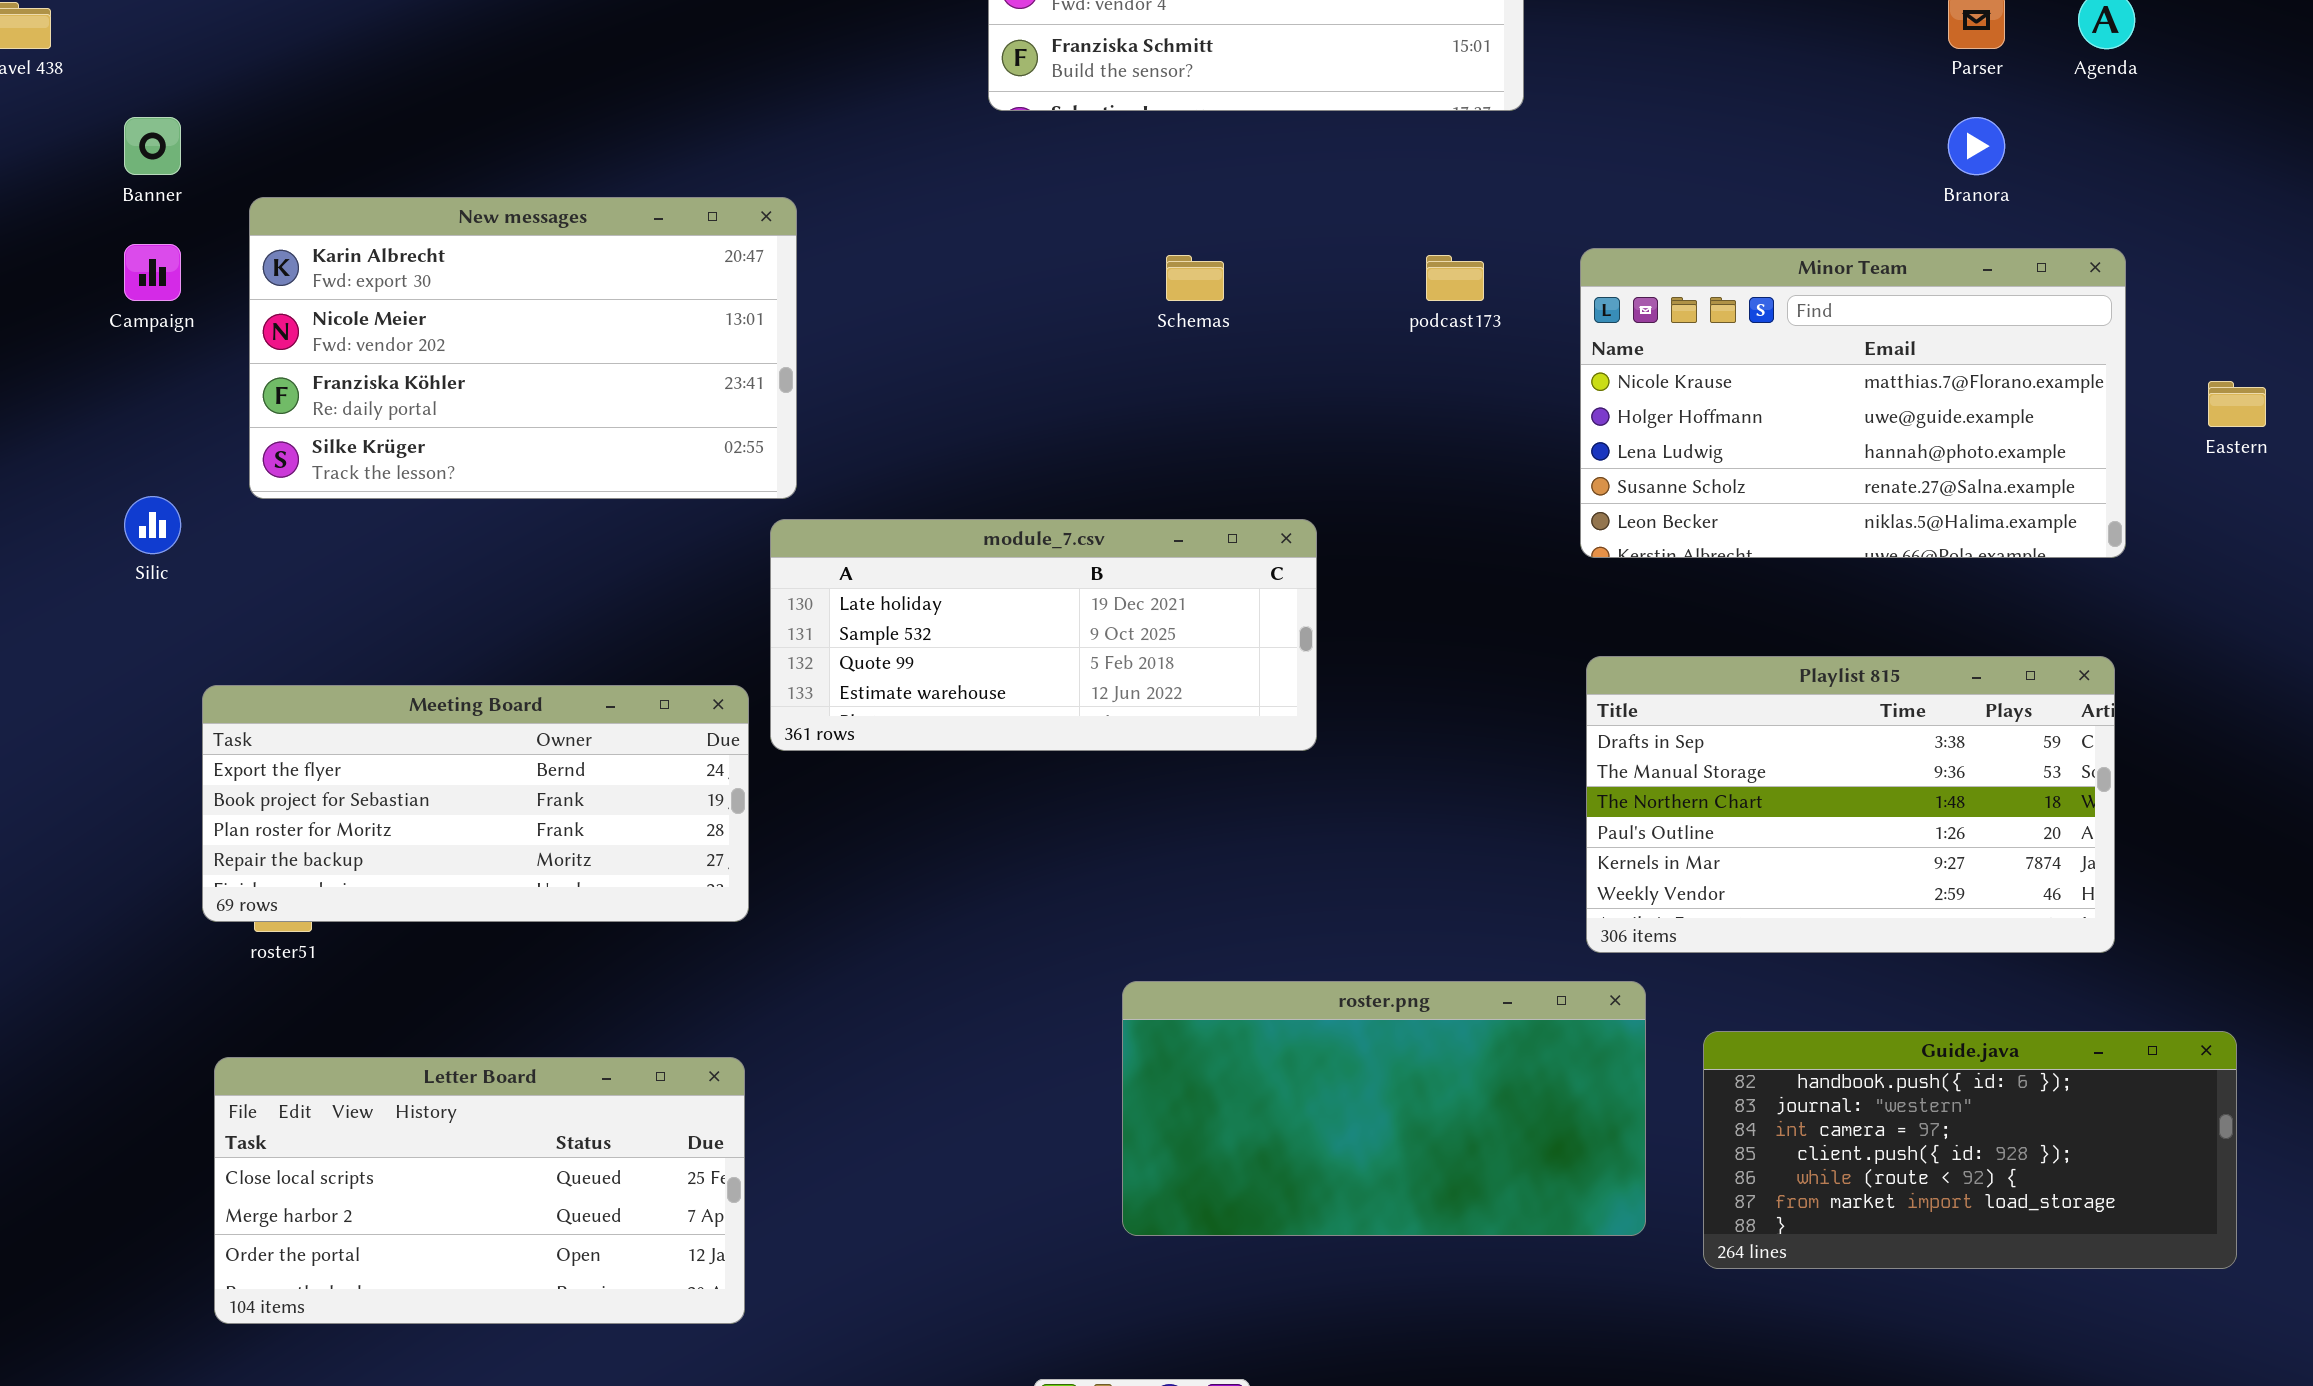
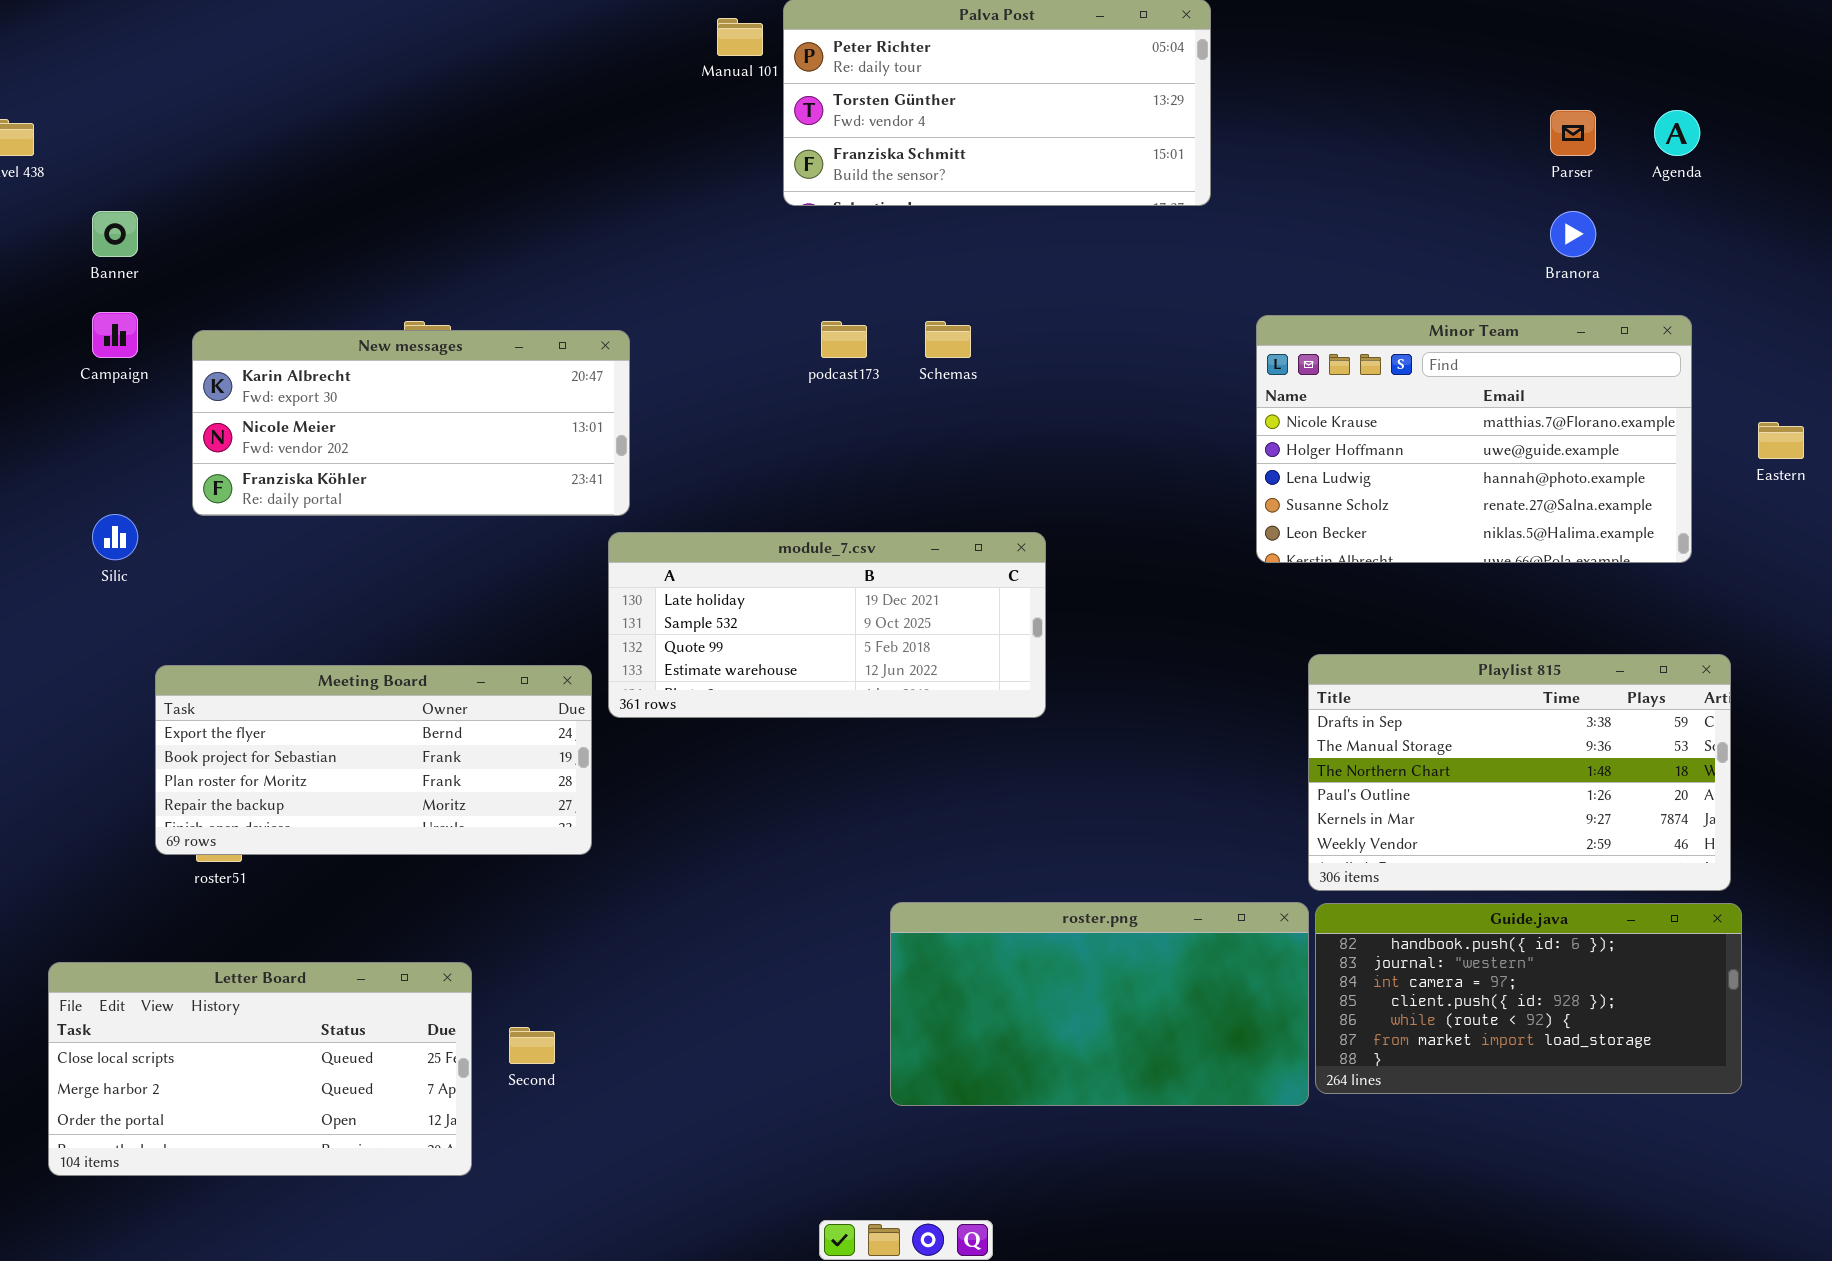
New messages: [249,197,797,499] -> [192,330,630,516], resized
podcast173: [1426,255,1484,301] -> [821,321,867,358], moved
Playlist 815: [1586,656,2115,953] -> [1308,654,1731,891], moved
Guide.java: [1703,1031,2237,1269] -> [1315,903,1742,1094], moved
Letter Board: [214,1057,745,1324] -> [48,962,472,1176], moved

